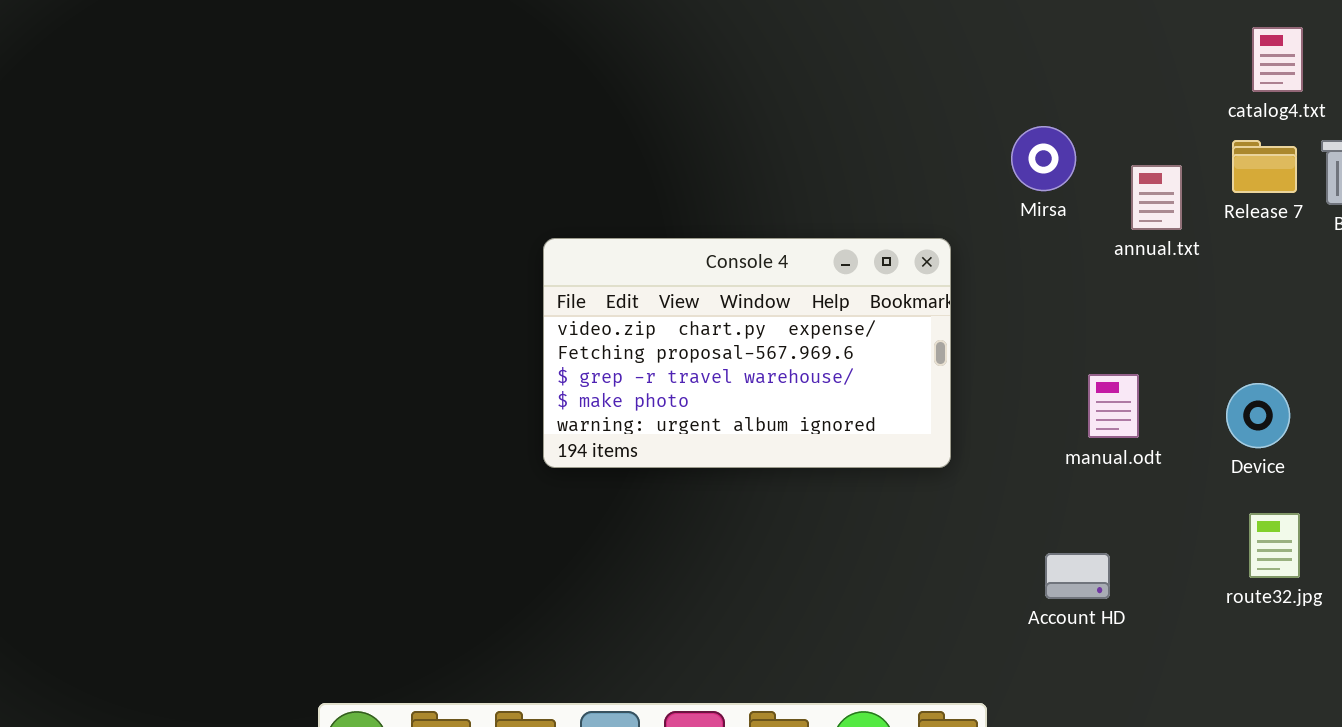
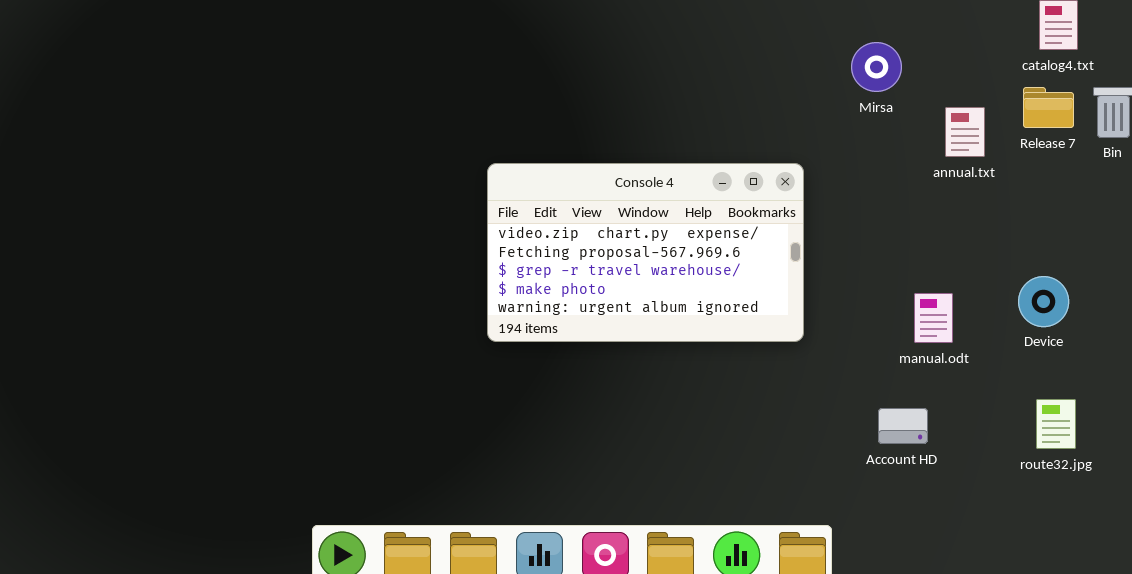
Mirsa: [1011,126,1076,191] -> [851,42,902,92], moved
manual.odt: [1088,374,1139,438] -> [914,293,953,343], moved
route32.jpg: [1249,513,1300,578] -> [1036,399,1076,449], moved

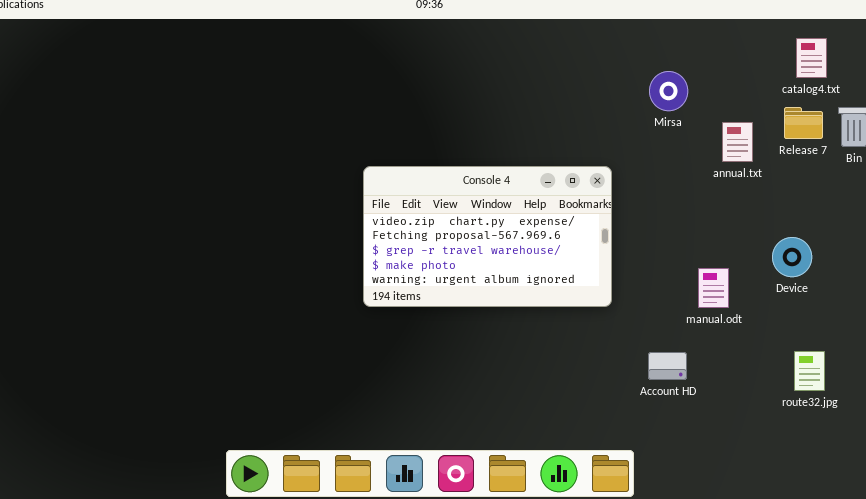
Device: [1018,276,1069,327] -> [772,237,812,277], moved
Account HD: [878,408,928,444] -> [648,352,687,380], moved

